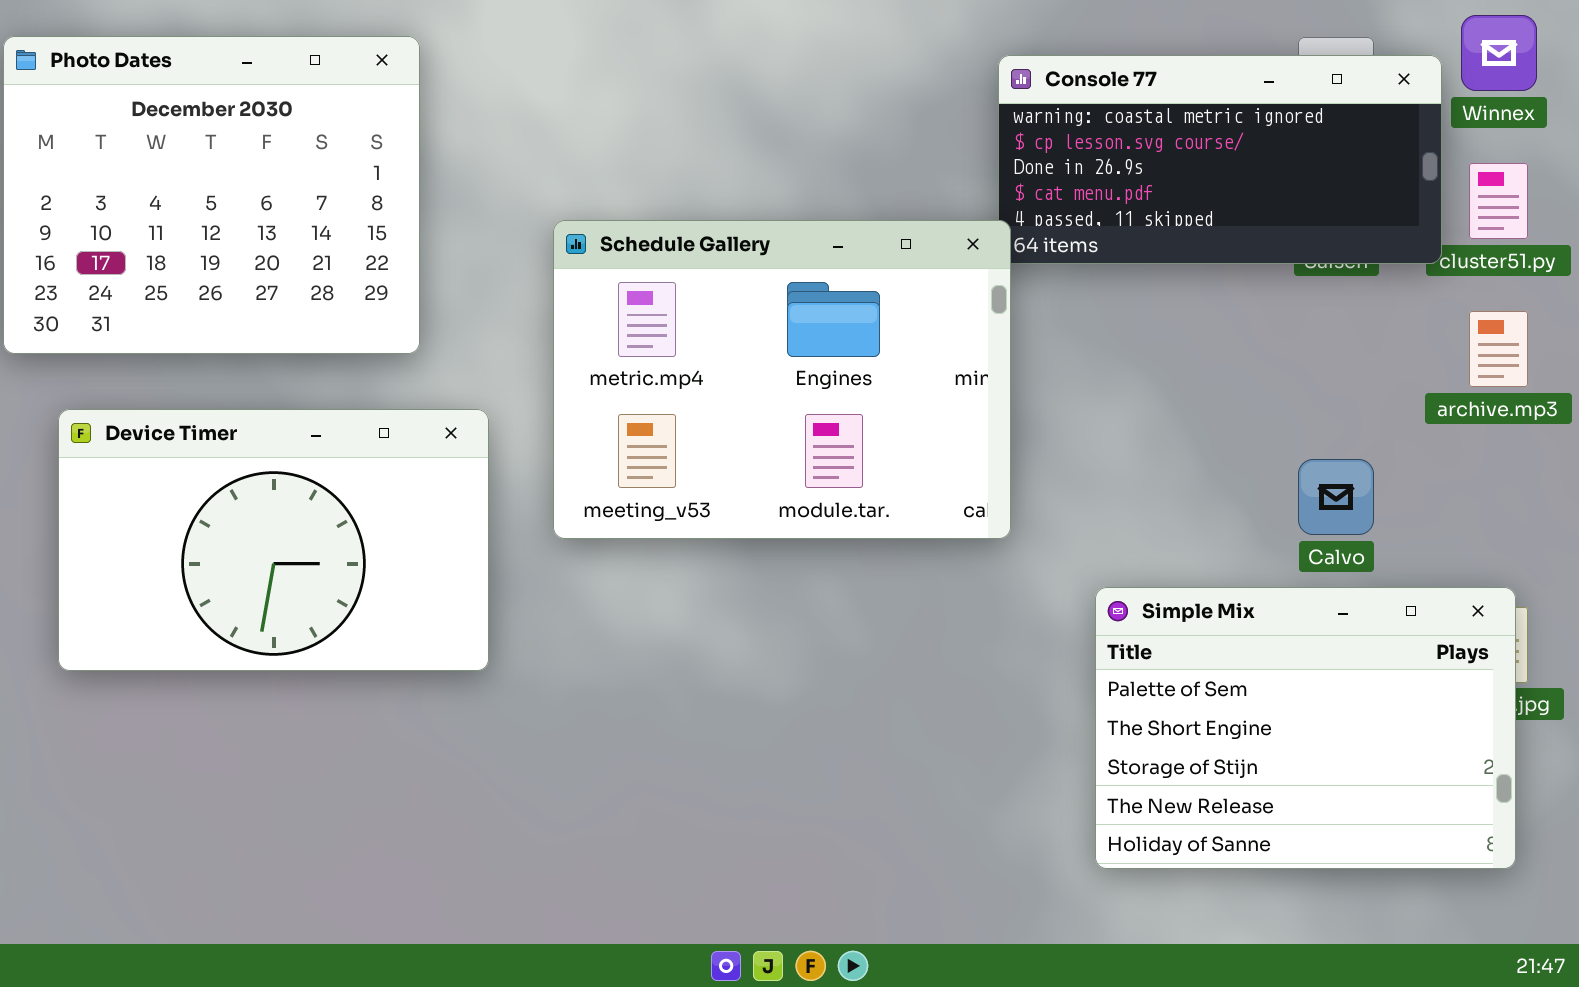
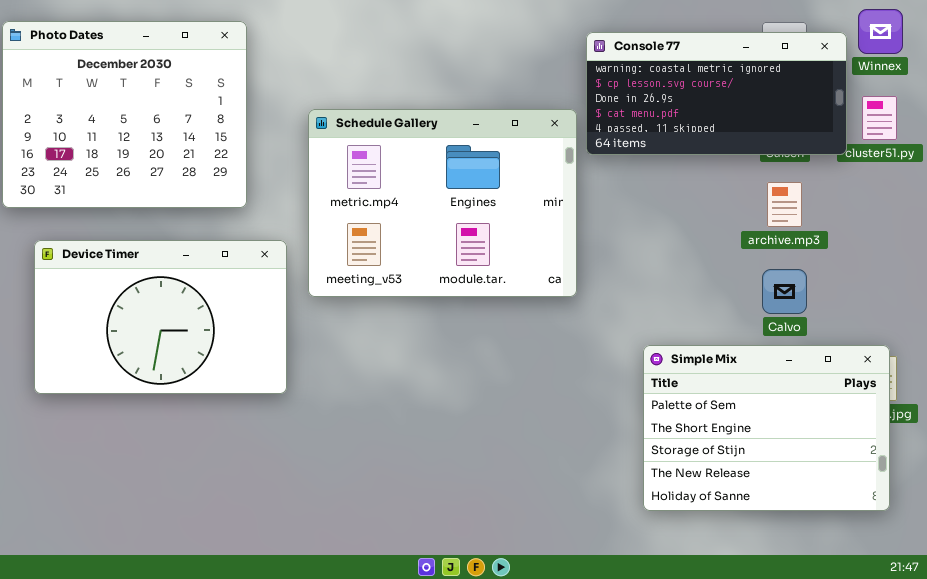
Schedule Gallery: [553,220,1011,539] -> [308,109,577,297], moved
archive.mp3: [1469,311,1528,387] -> [767,182,802,227], moved

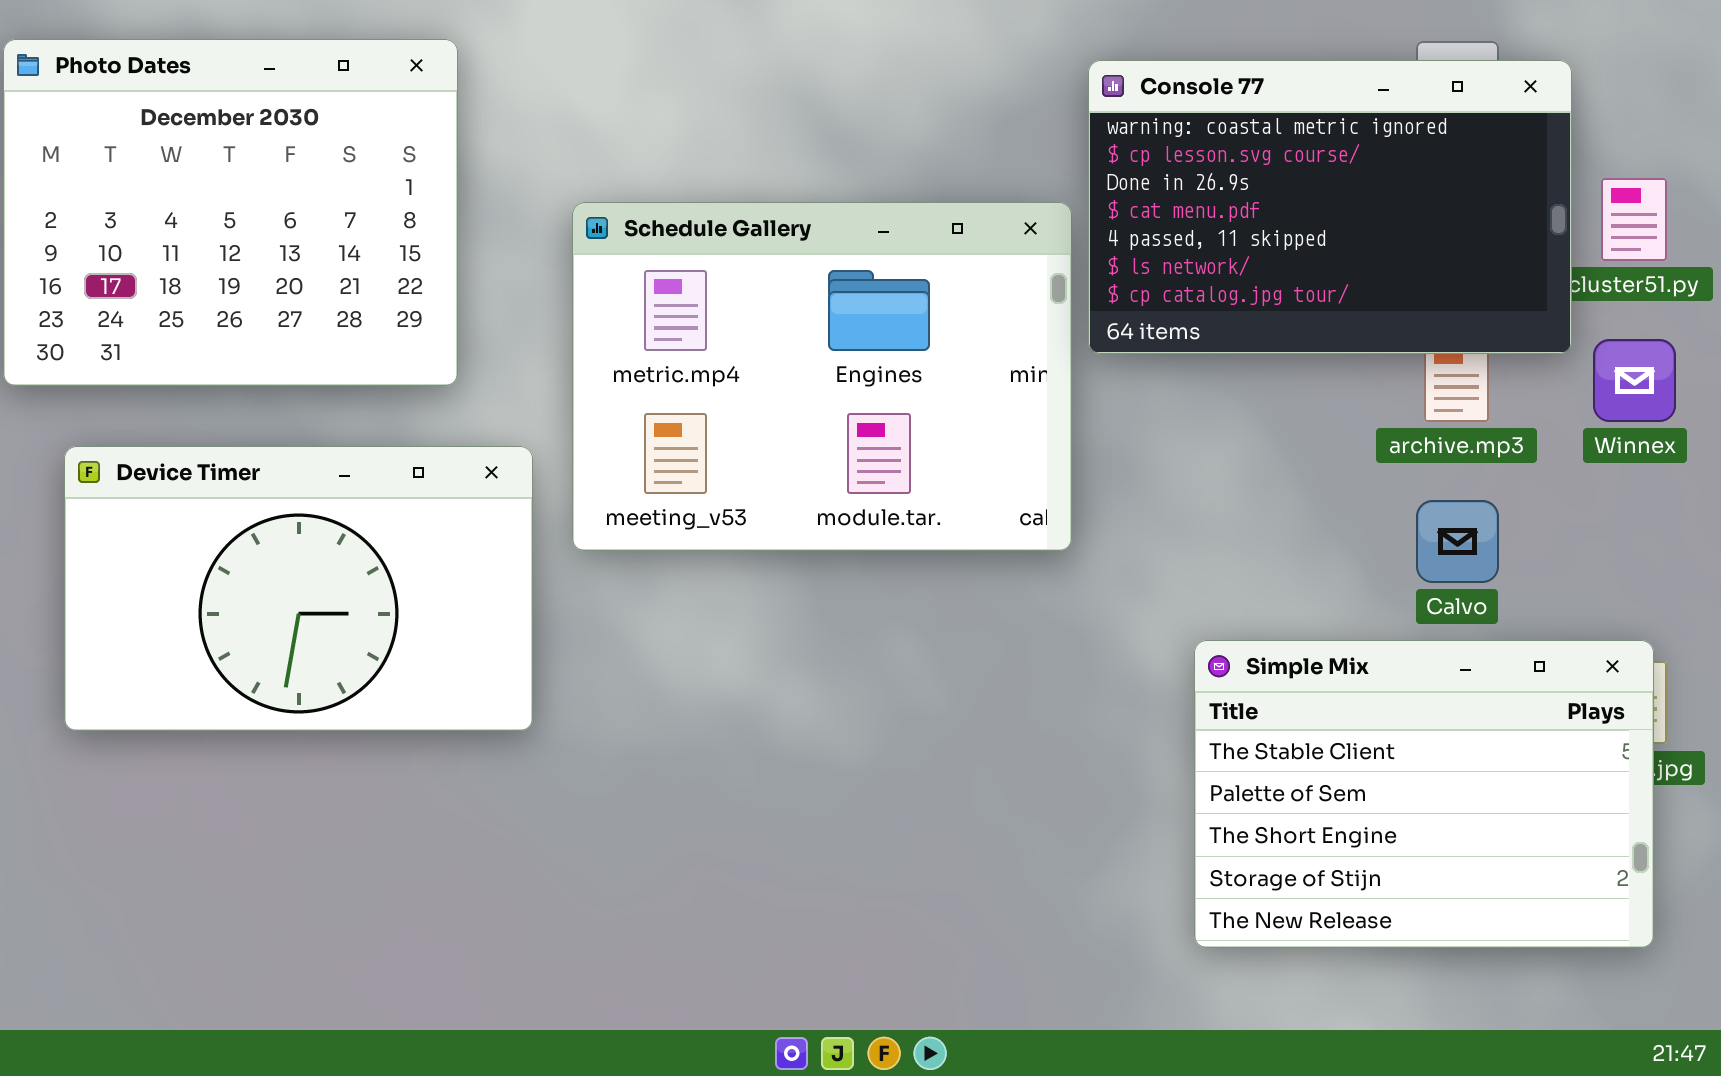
Winnex: [858,9,903,54] -> [1593,339,1676,422], moved
Console 77: [586,32,847,155] -> [1088,60,1572,354], resized
Simple Mix: [643,345,890,511] -> [1194,640,1654,948], scrolled up 1 row

